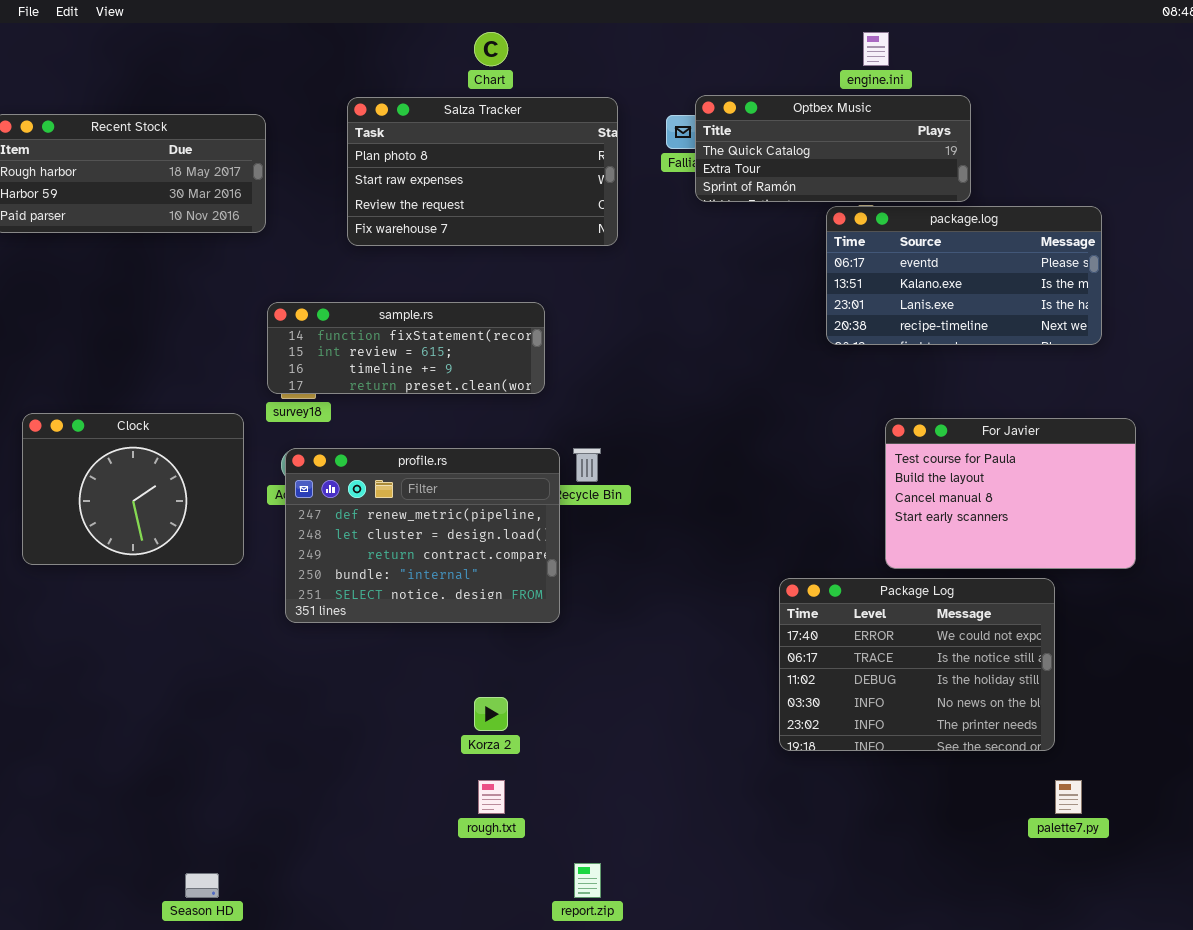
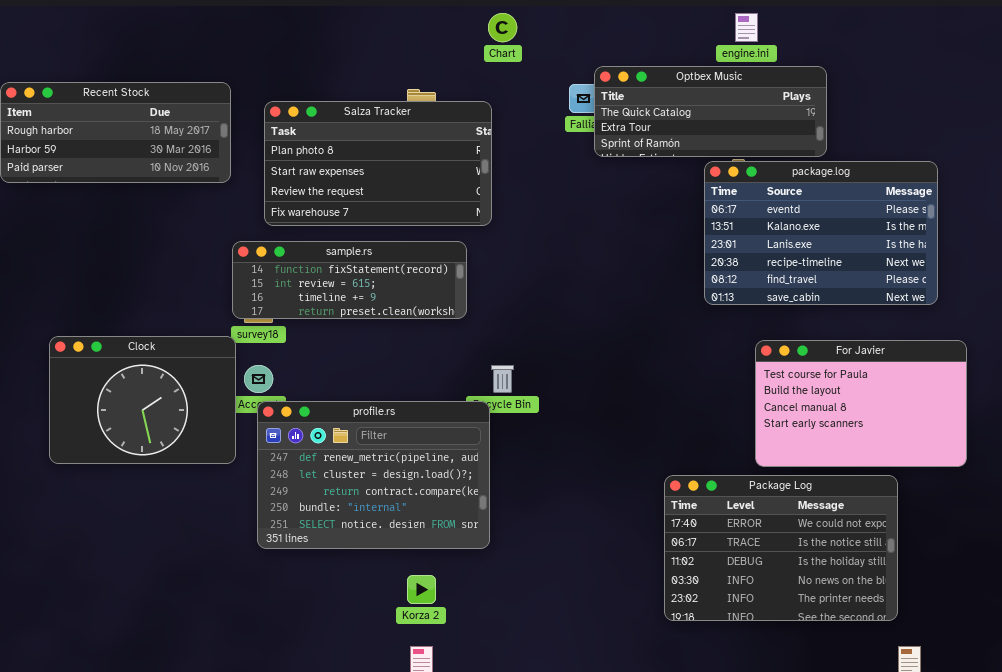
Chart: [474,32,508,66] -> [488,13,517,42], moved
Salza Tracker: [347,97,618,246] -> [264,101,492,226], moved
package.log: [826,206,1102,345] -> [704,161,938,305], resized
Clock: [22,413,244,565] -> [49,336,236,464], moved
profile.rs: [285,448,560,623] -> [257,401,490,549], moved

